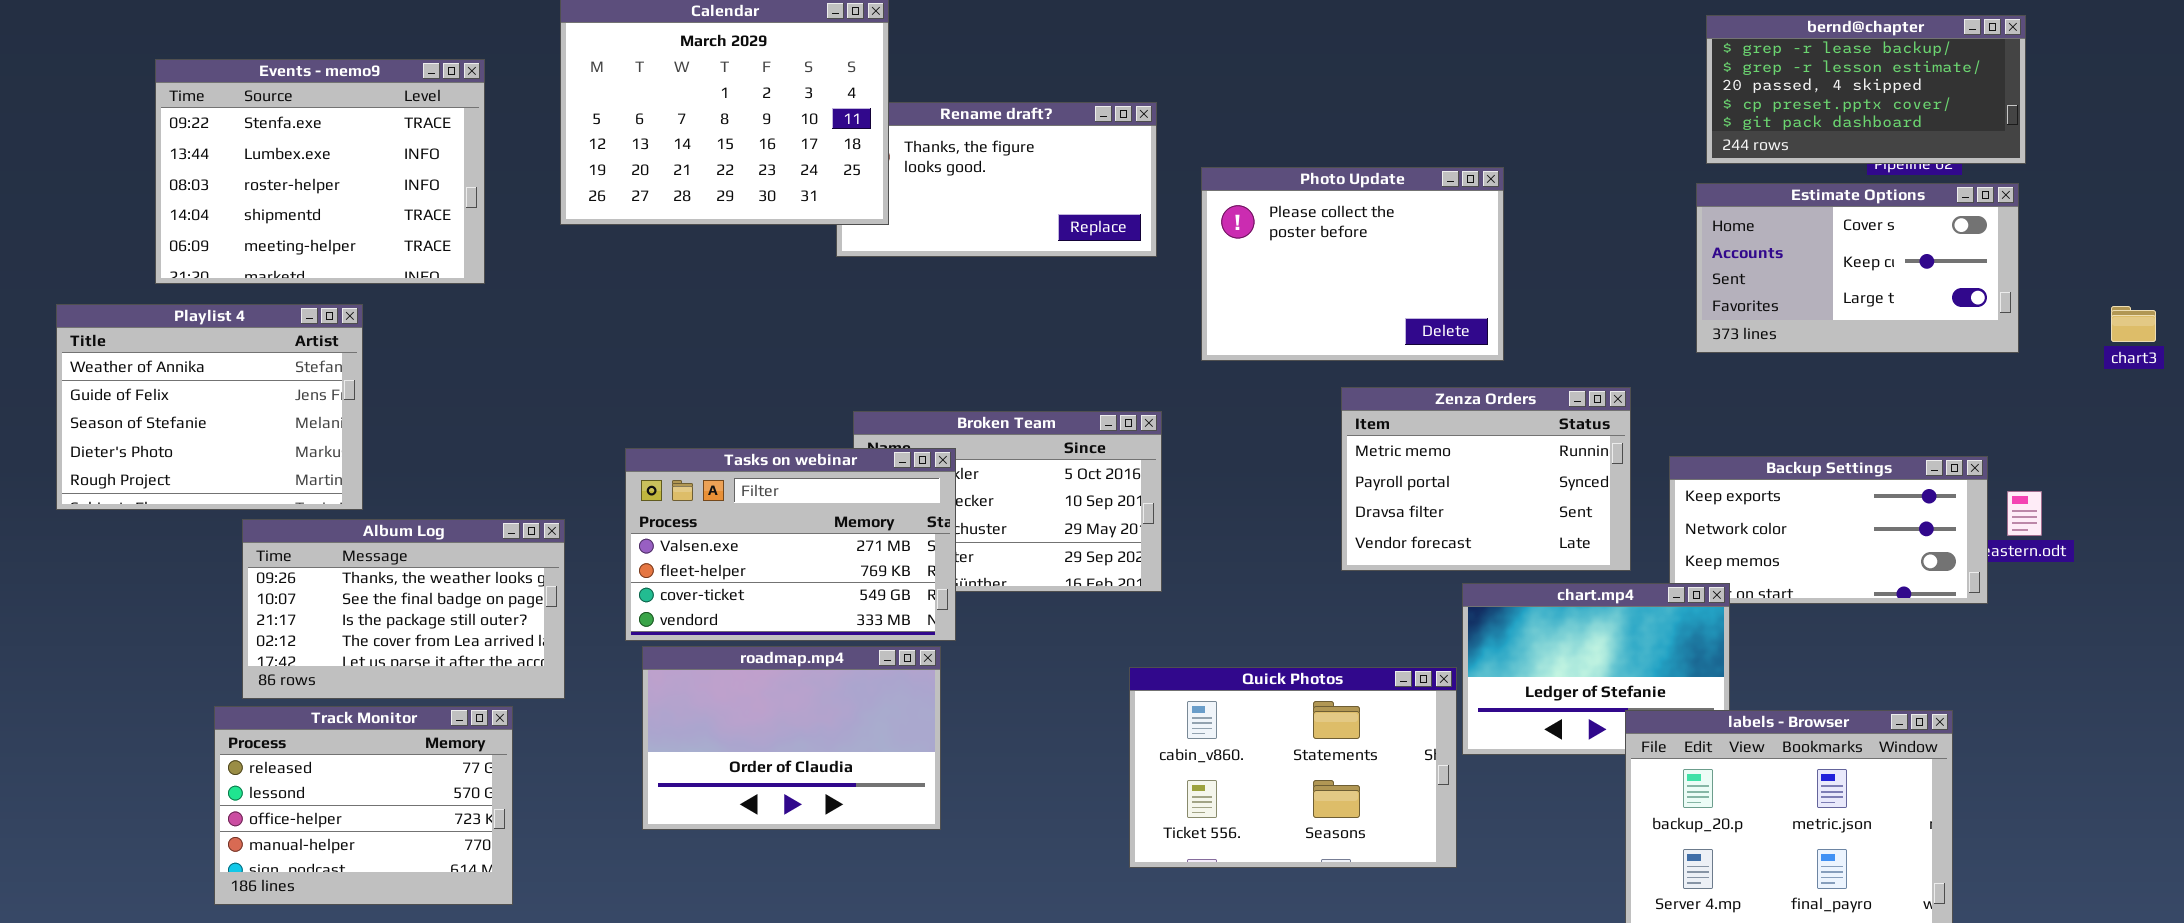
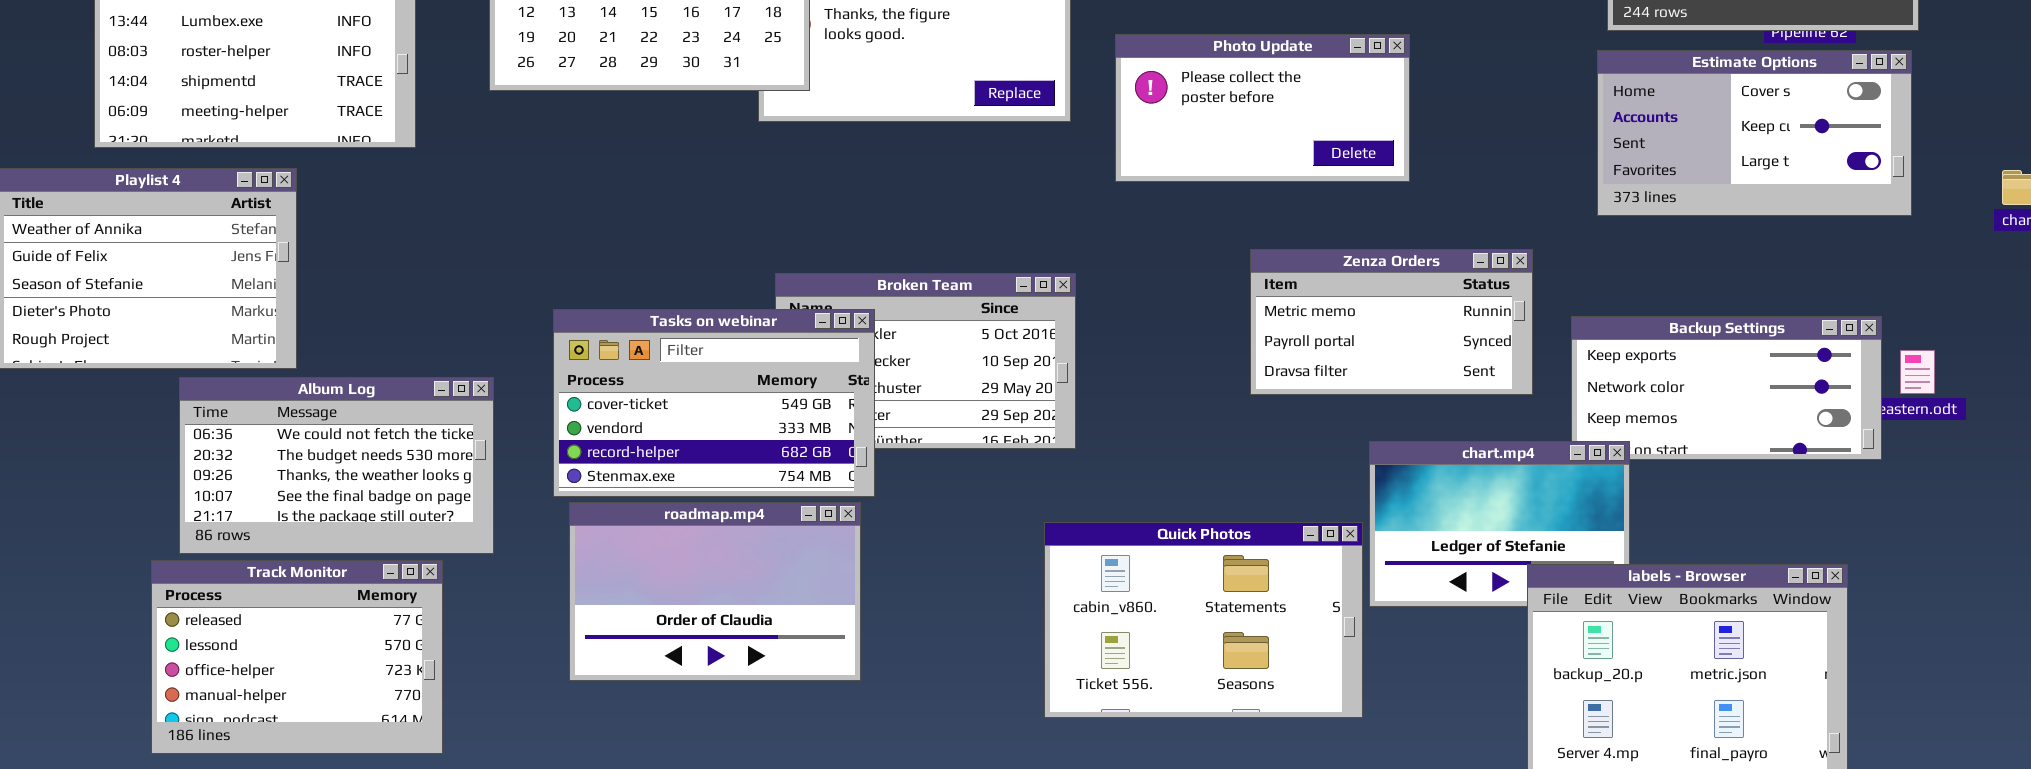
Photo Update: [1201,167,1504,361] -> [1115,34,1410,182], resized
Zenza Orders: [1341,387,1631,571] -> [1250,249,1533,395], resized
Tasks on webinar: [625,448,956,641] -> [553,309,875,497], scrolled down 2 rows
Album Log: [242,519,565,699] -> [179,377,494,554], scrolled up 2 rows

